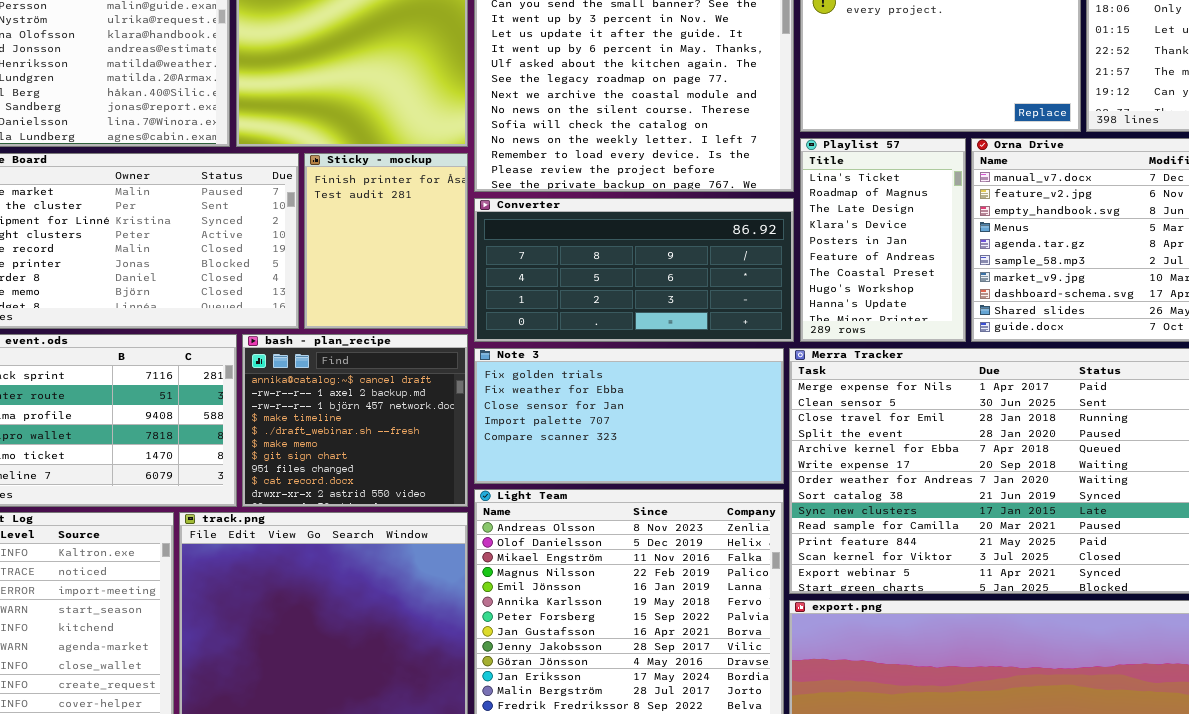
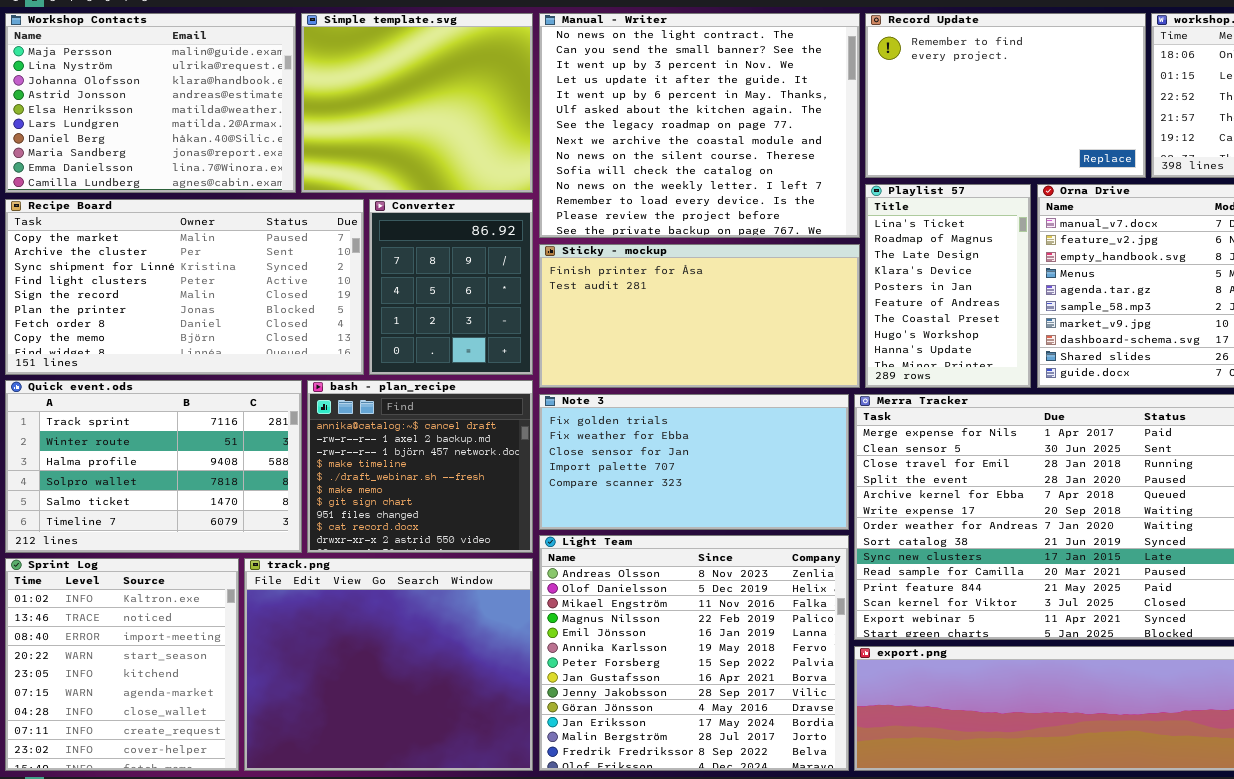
Sticky - mockup: [304,153,468,329] -> [539,244,860,388], moved, resized
Converter: [474,198,794,342] -> [369,199,533,375], moved, resized

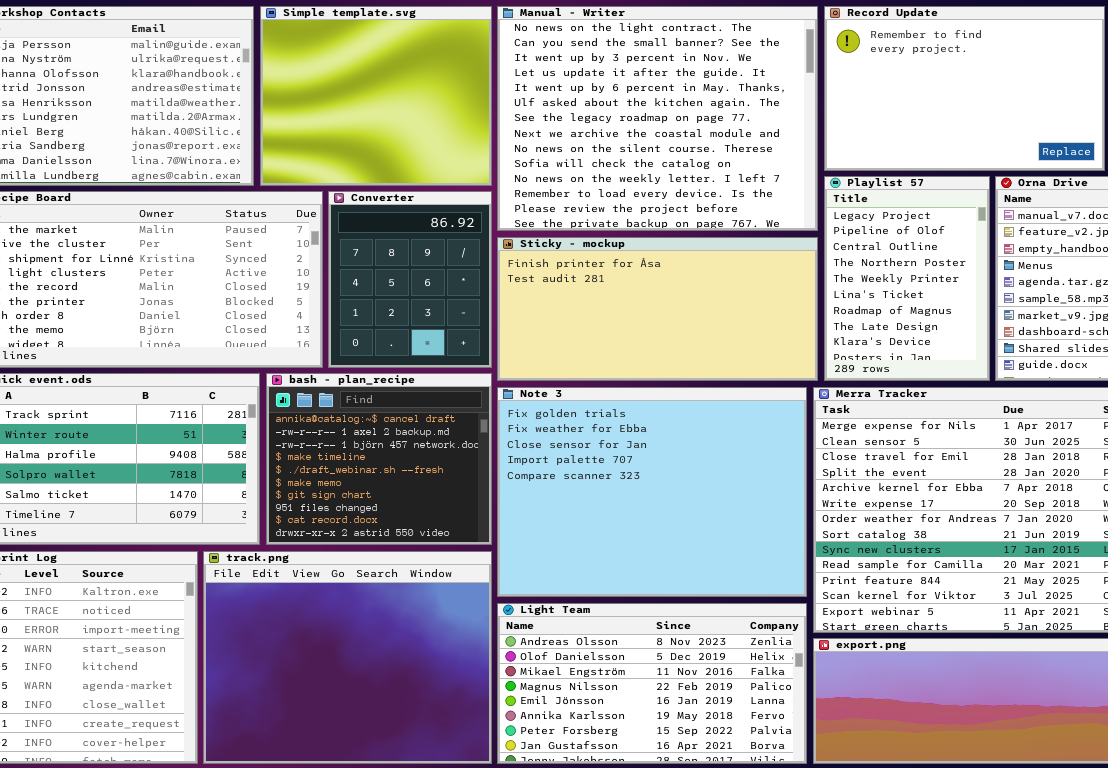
Playlist 57: [865,184,1031,388] -> [824,176,990,381], scrolled up 5 rows
Note 3: [539,394,849,530] -> [497,387,807,597], resized
Light Team: [539,535,849,771] -> [497,603,807,764], resized

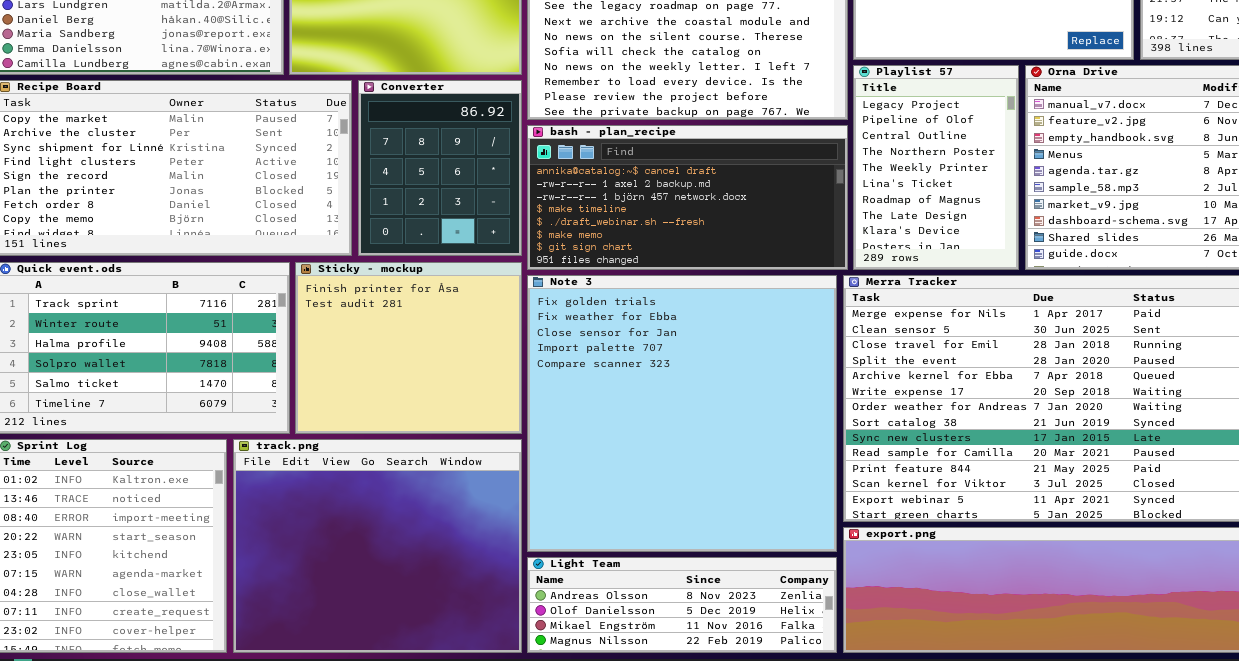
Sticky - mockup: [497,237,818,381] -> [295,262,522,434], moved, resized
bash - plan_recipe: [266,373,492,545] -> [527,125,848,270], moved, resized
Note 3: [497,387,807,597] -> [527,275,837,552], resized
Light Team: [497,603,807,764] -> [527,557,837,653], resized

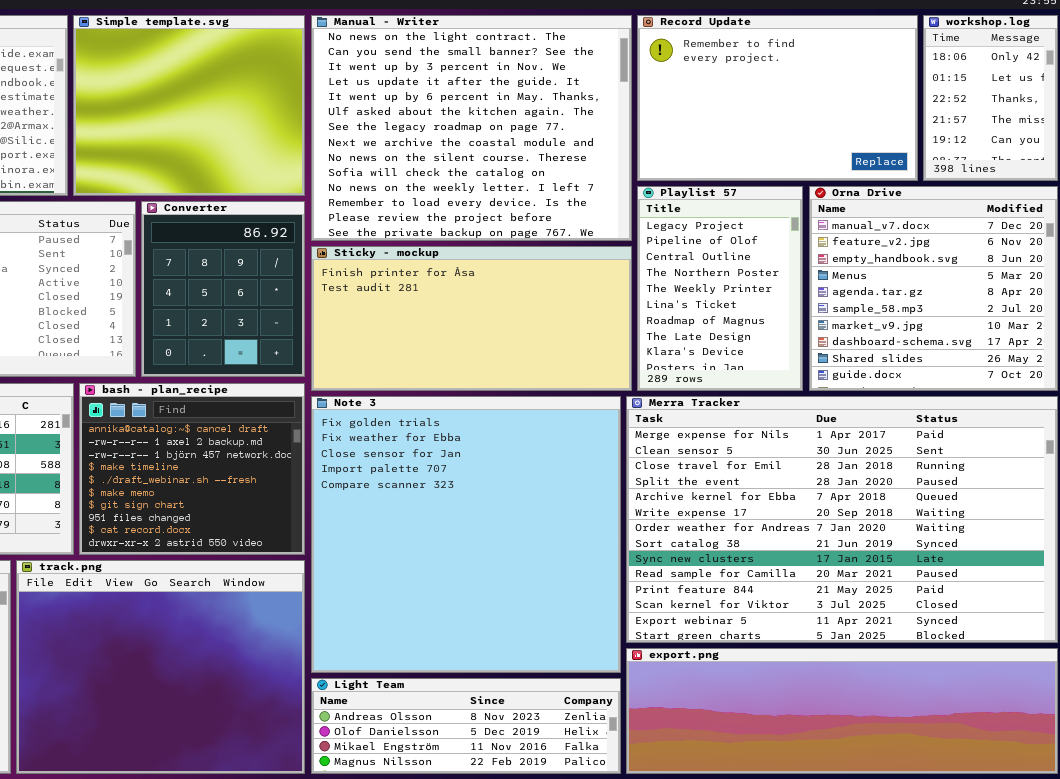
bash - plan_recipe: [527,125,848,270] -> [79,383,305,555], moved, resized
Sticky - mockup: [295,262,522,434] -> [311,246,632,391], moved, resized

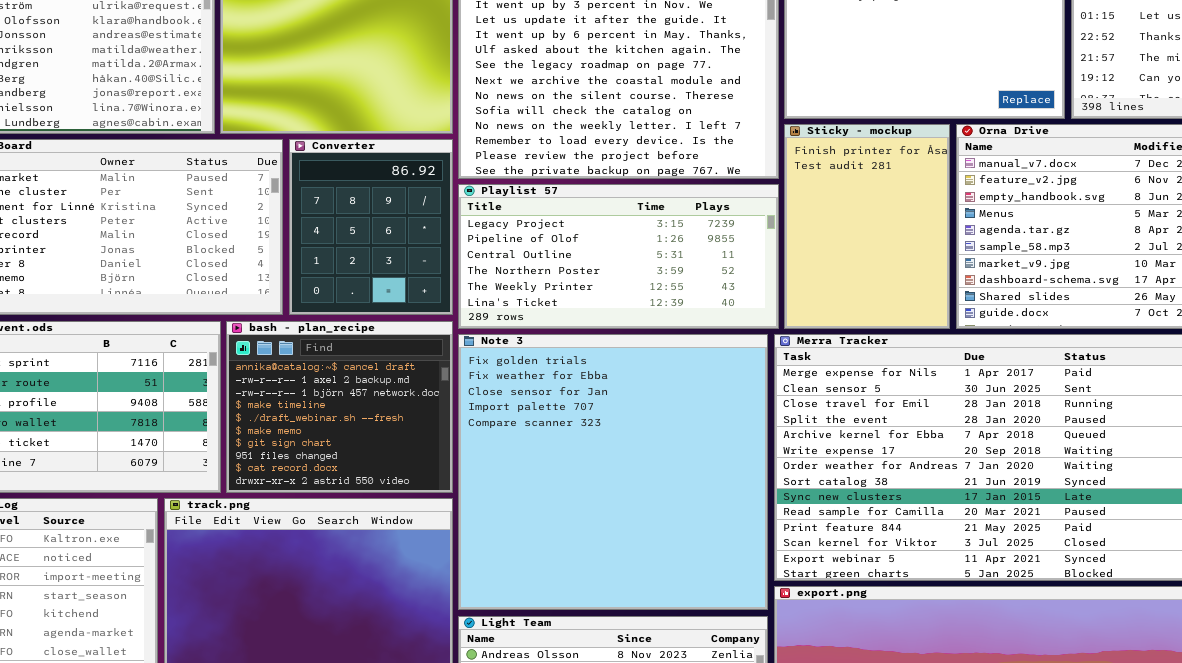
Playlist 57: [637,186,803,391] -> [458,184,779,329], moved, resized
Sticky - mockup: [311,246,632,391] -> [784,124,950,329], moved, resized

